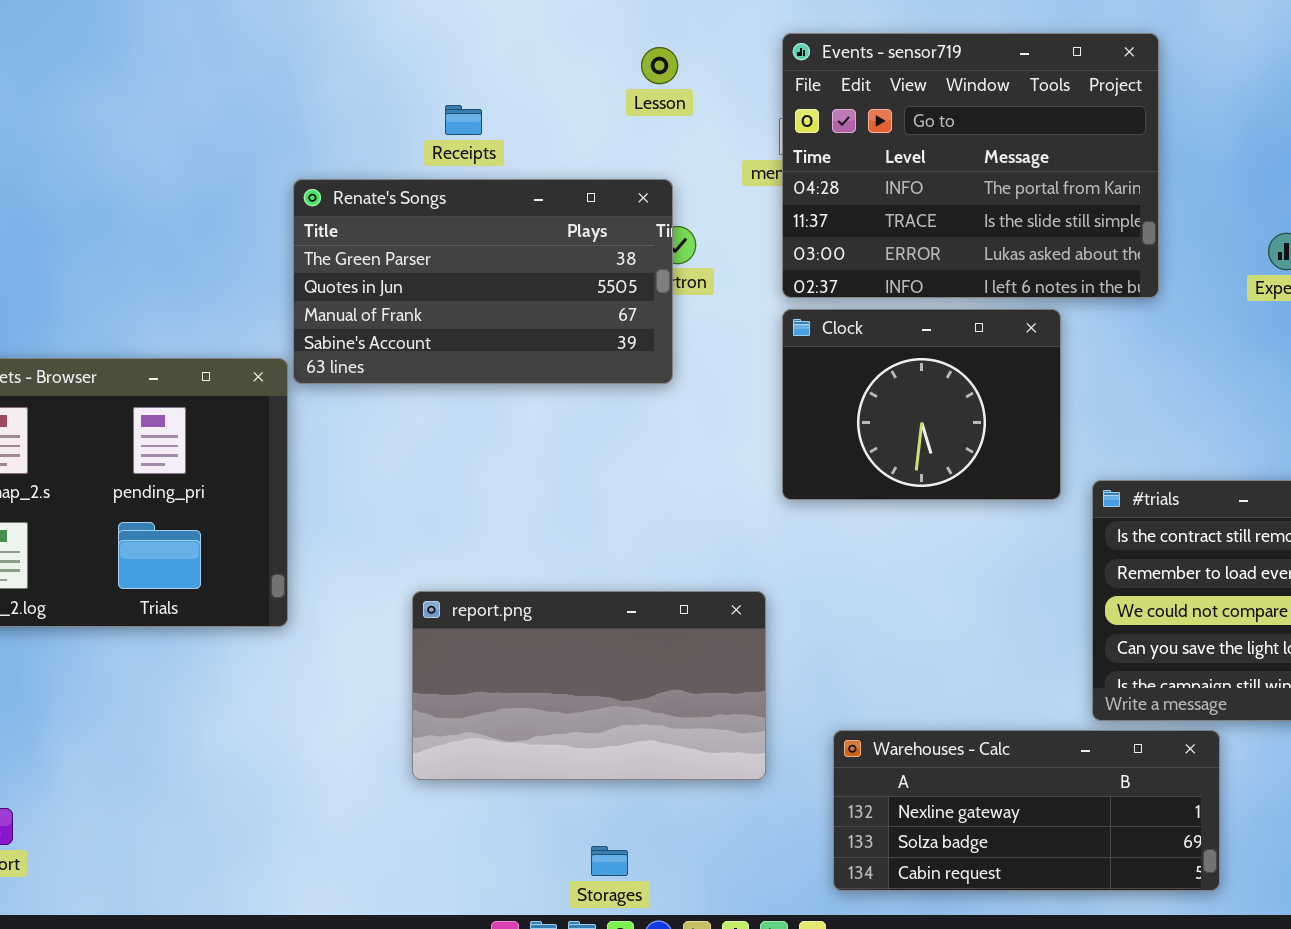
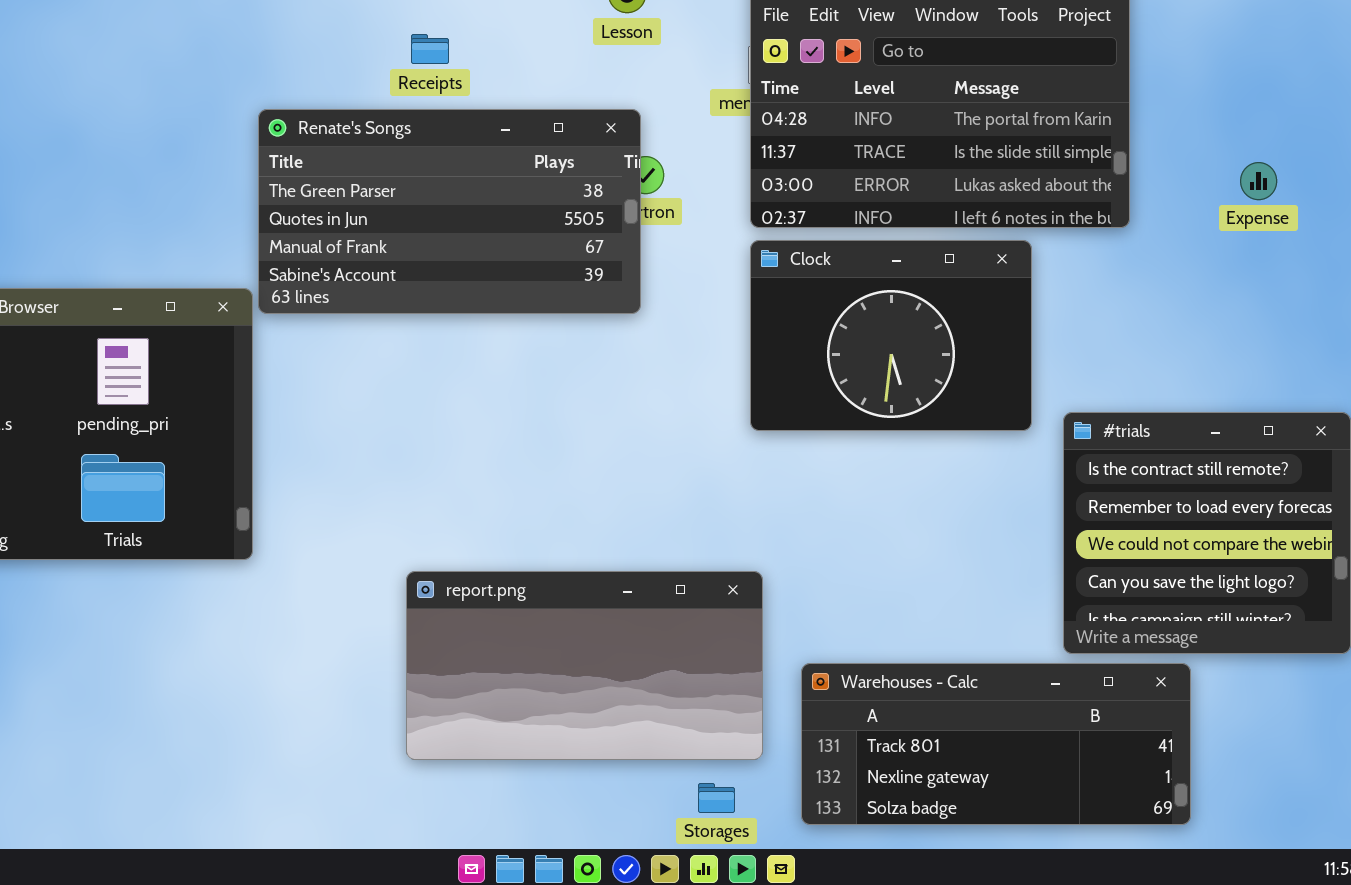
report.png: [412,591,766,780] -> [406,571,763,760], moved
Warehouses - Calc: [833,730,1220,891] -> [801,663,1191,825], scrolled up 1 row
Storages: [591,846,628,876] -> [698,783,735,813], moved

